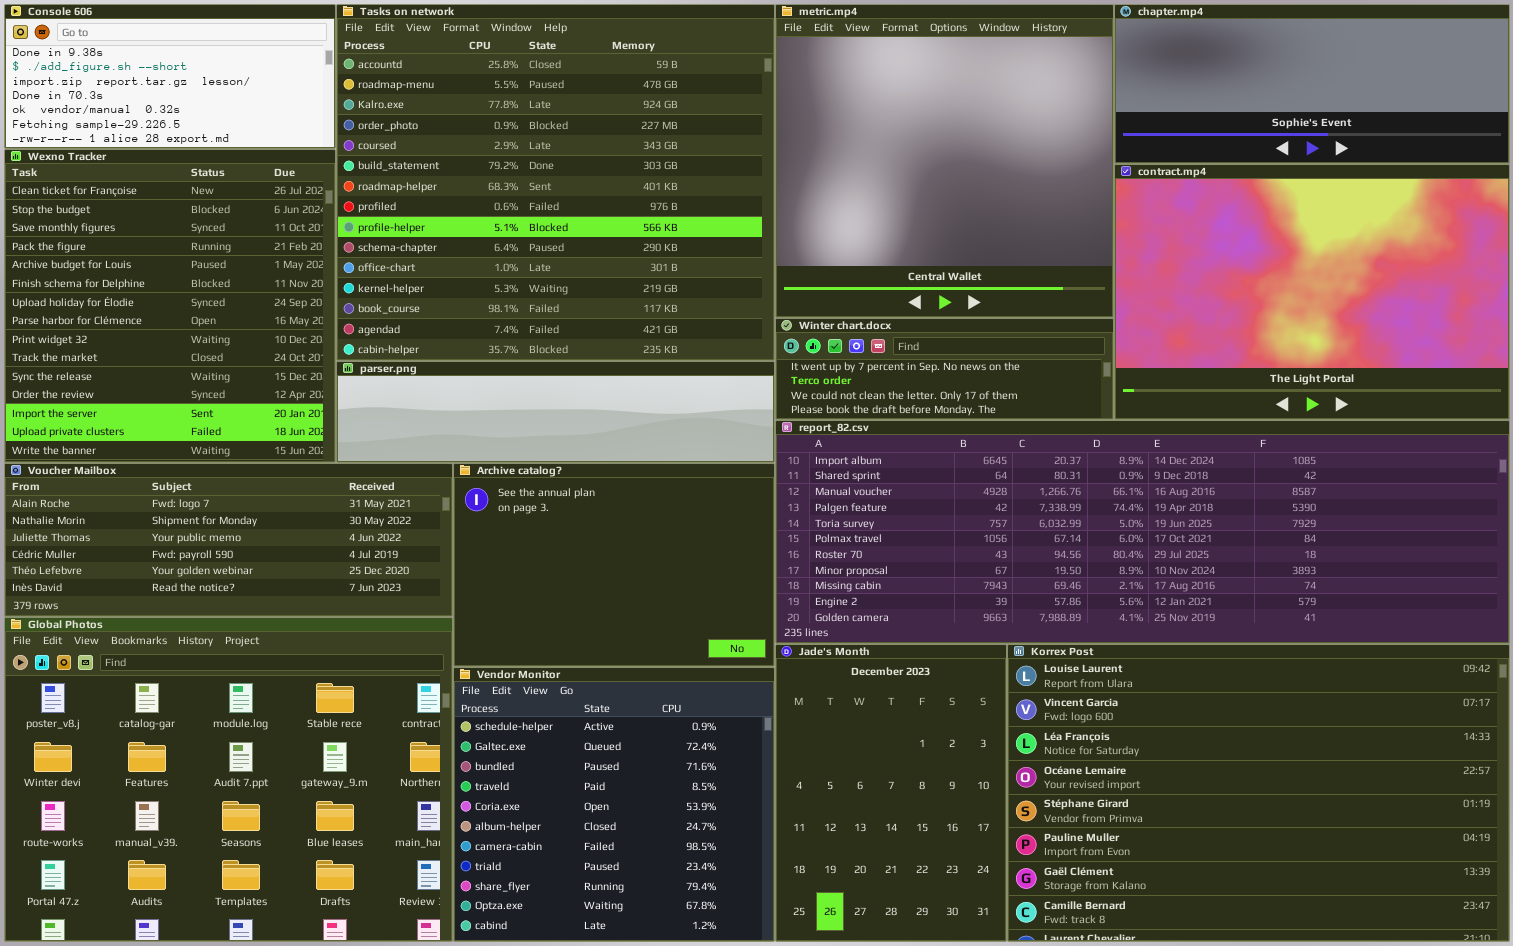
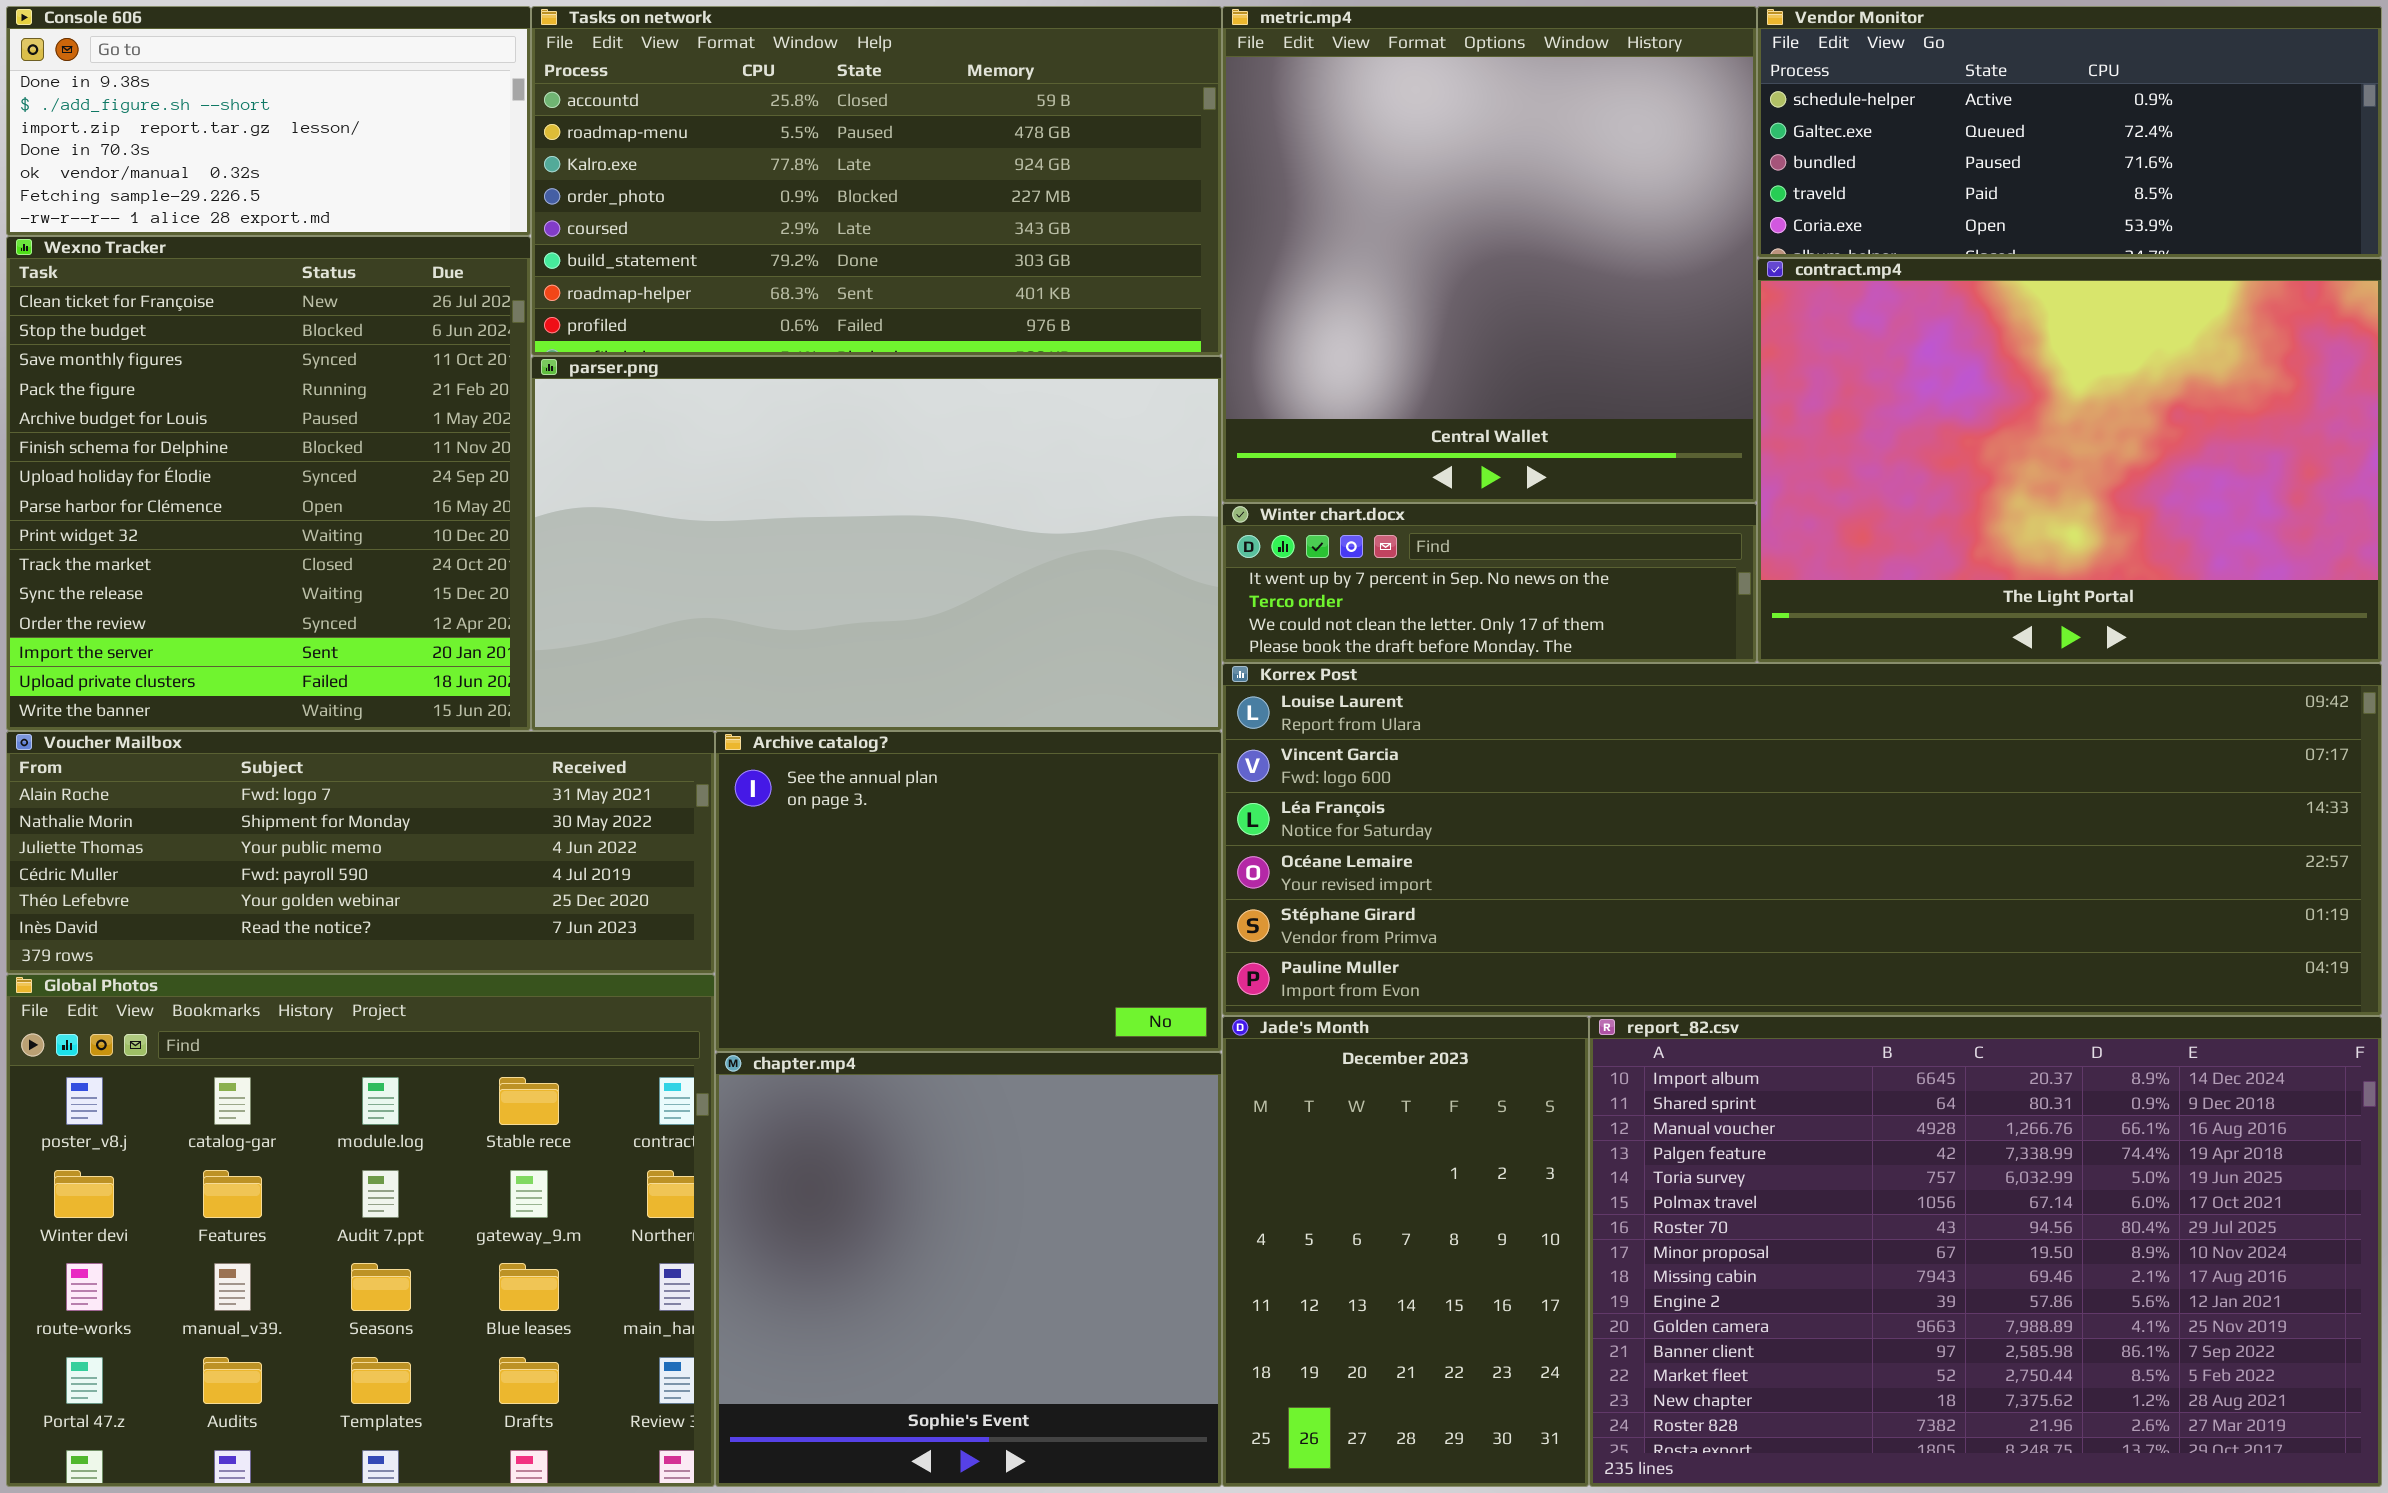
Tasks on network: [336,4,775,361] -> [531,6,1222,356], resized
chapter.mp4: [1114,4,1510,164] -> [715,1052,1222,1487], moved, resized
parser.png: [336,361,775,463] -> [531,356,1222,731], resized
report_82.csv: [775,420,1510,644] -> [1589,1016,2382,1487], moved, resized
Korrex Post: [1007,644,1510,942] -> [1222,663,2382,1016], moved, resized
Vendor Monitor: [453,667,775,942] -> [1757,6,2382,258], moved, resized

